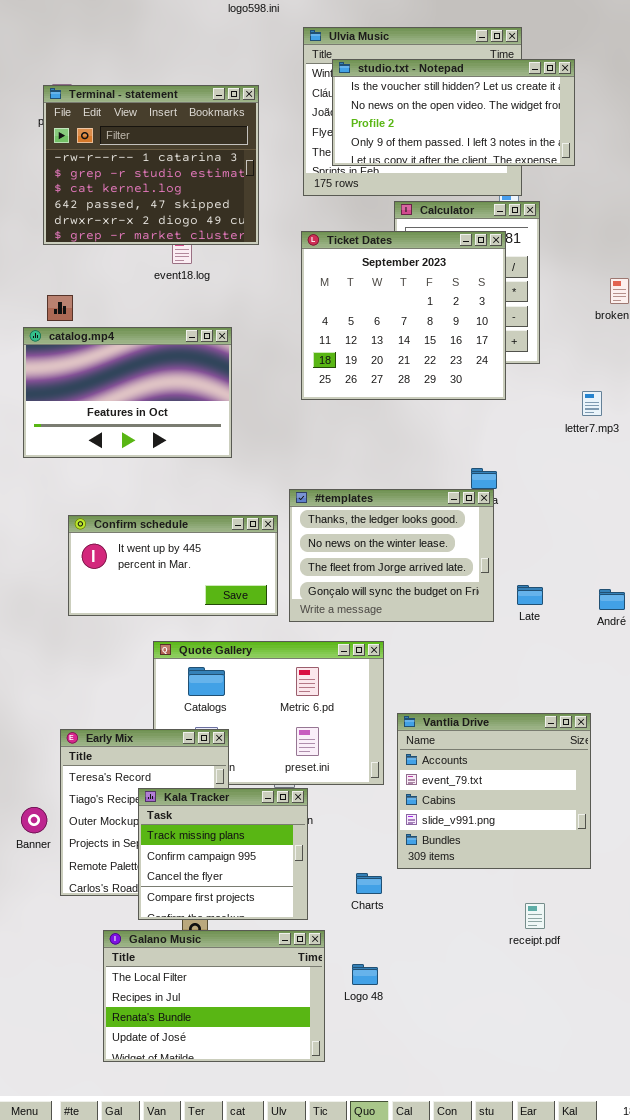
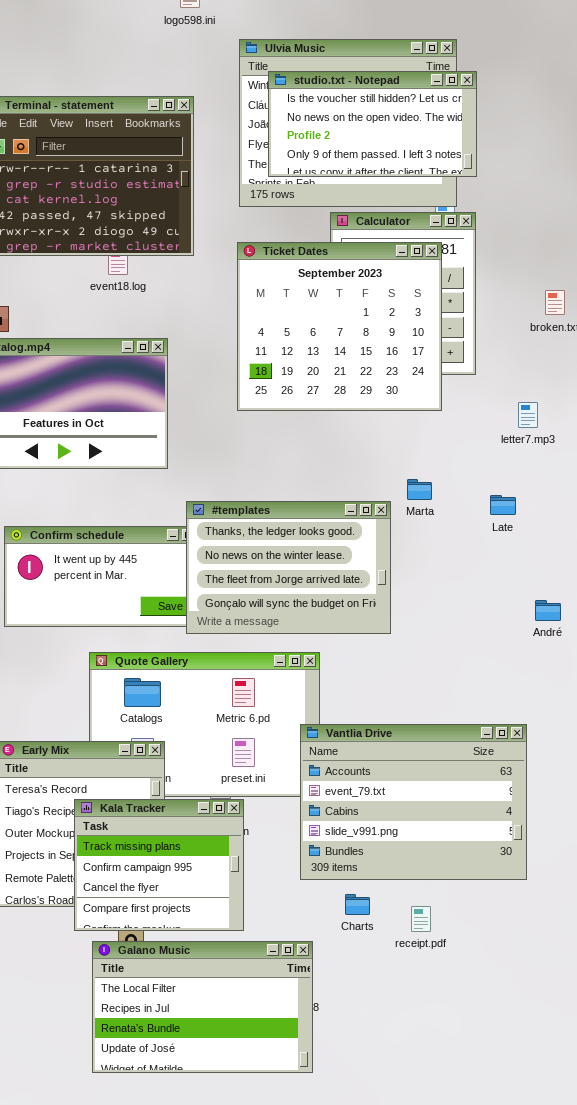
studio.txt - Notepad: [332,59,575,166] -> [268,71,477,177], resized
#templates: [289,489,494,622] -> [186,501,391,634], moved
Late: [517,585,543,605] -> [490,495,516,515], moved
Vantlia Drive: [397,713,591,869] -> [300,724,527,880], resized
Charts: [356,873,382,894] -> [345,894,370,915], moved
receipt.pdf: [525,903,545,929] -> [411,906,431,932], moved
Galano Music: [103,930,325,1062] -> [92,941,313,1073], moved

